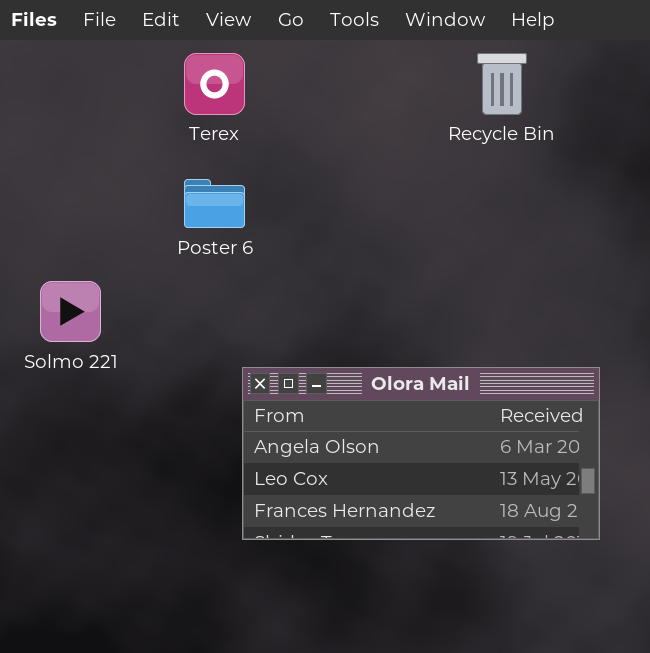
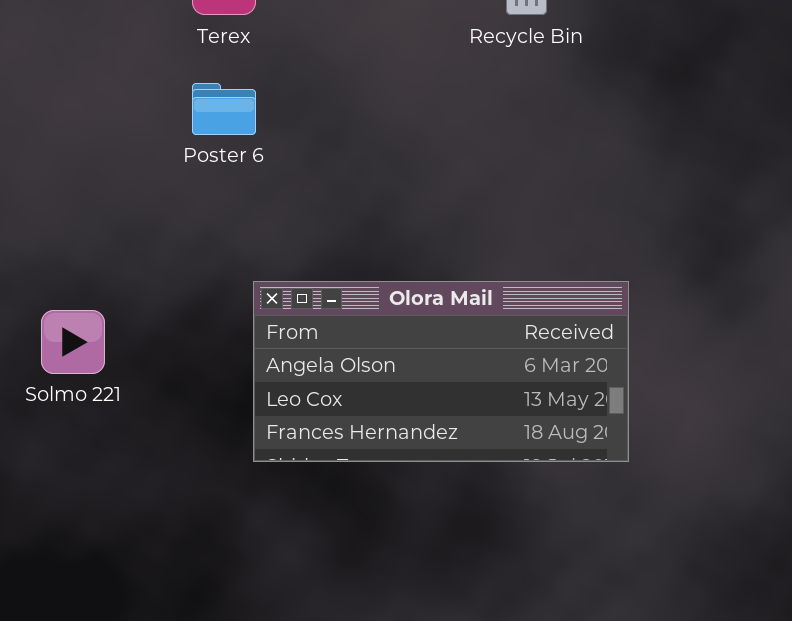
Solmo 221: [40,281,101,342] -> [41,310,105,374], moved

